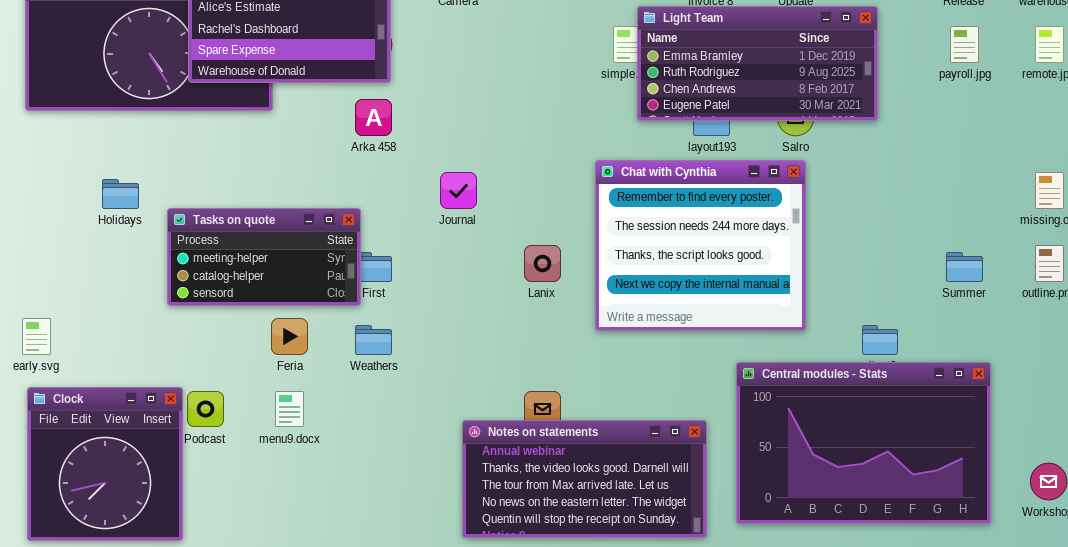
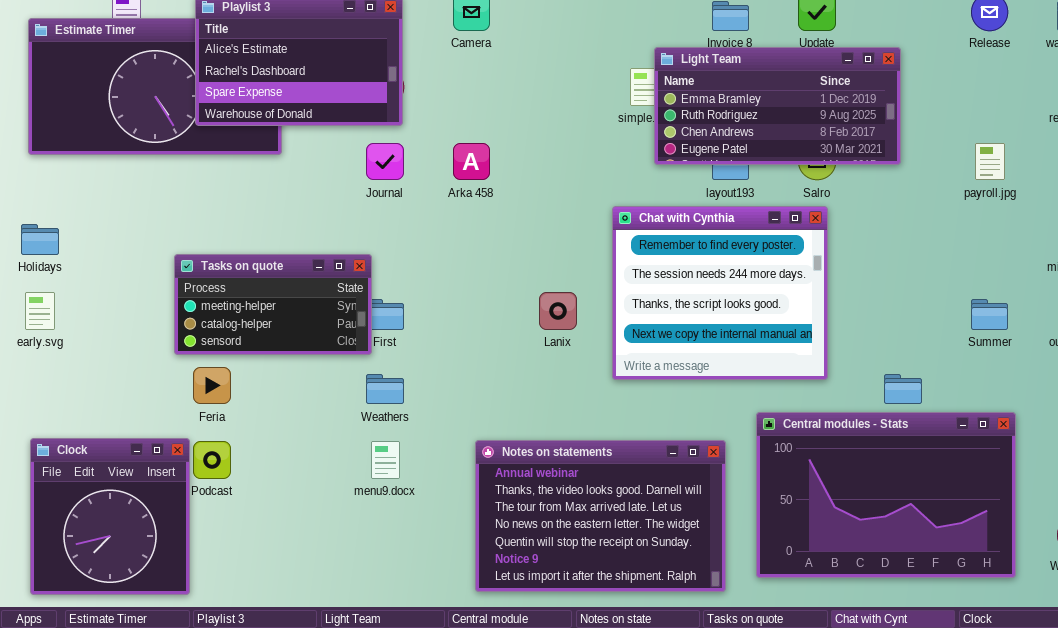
payroll.jpg: [950,26,979,63] -> [975,143,1005,180], moved
Arka 458: [355,99,392,136] -> [453,143,490,180], moved
Journal: [440,172,477,209] -> [366,143,404,180], moved
Holidays: [102,179,139,209] -> [21,224,59,255], moved
early.svg: [22,318,51,355] -> [25,292,55,330], moved
Feria: [271,318,308,355] -> [193,367,231,404], moved
menu9.docx: [275,391,304,427] -> [371,441,400,479], moved
Notes on statements: [462,420,707,538] -> [475,440,726,592], resized

